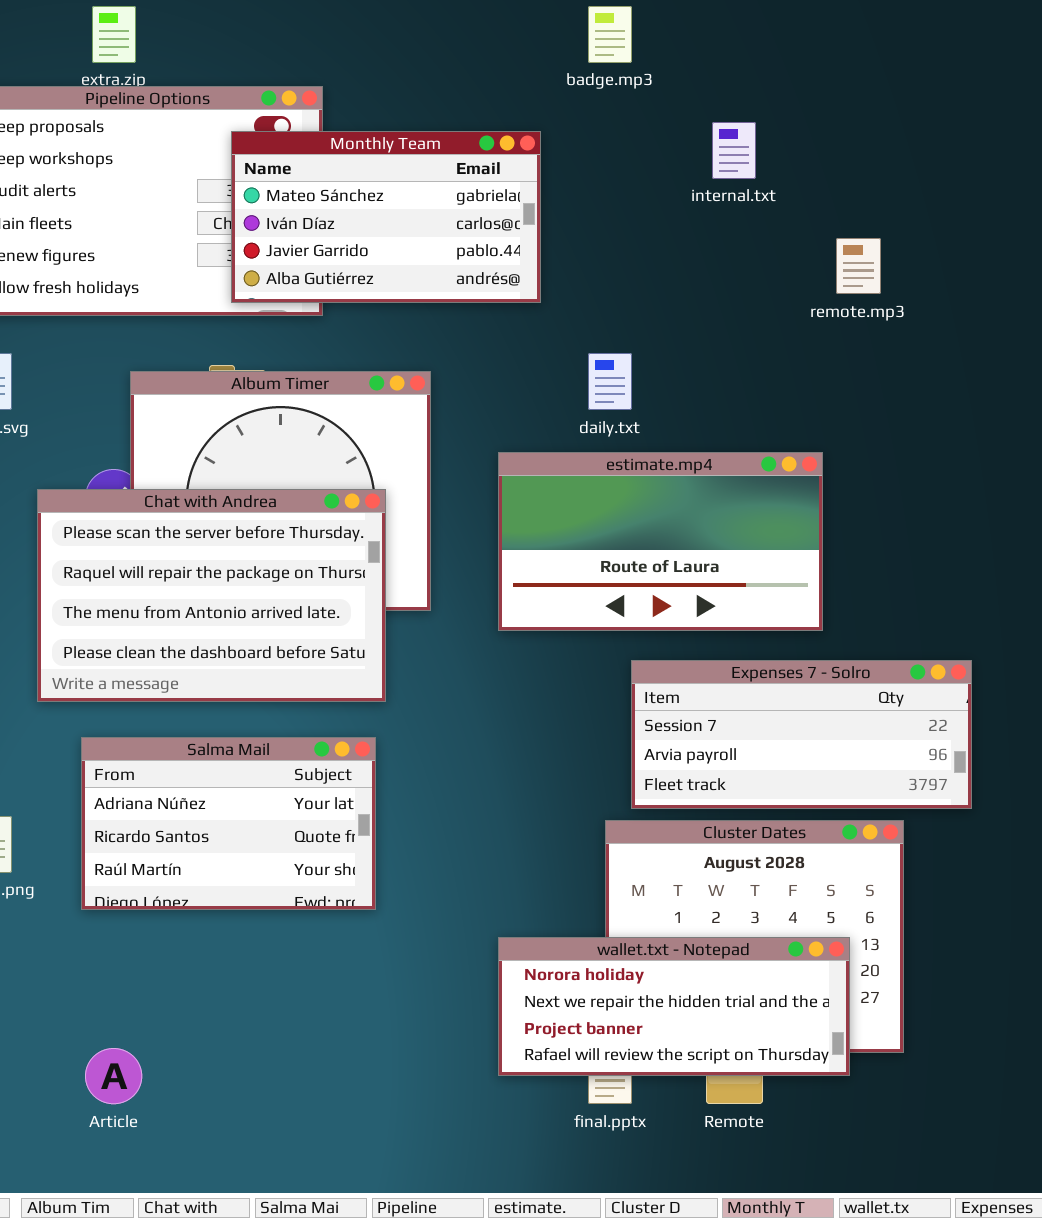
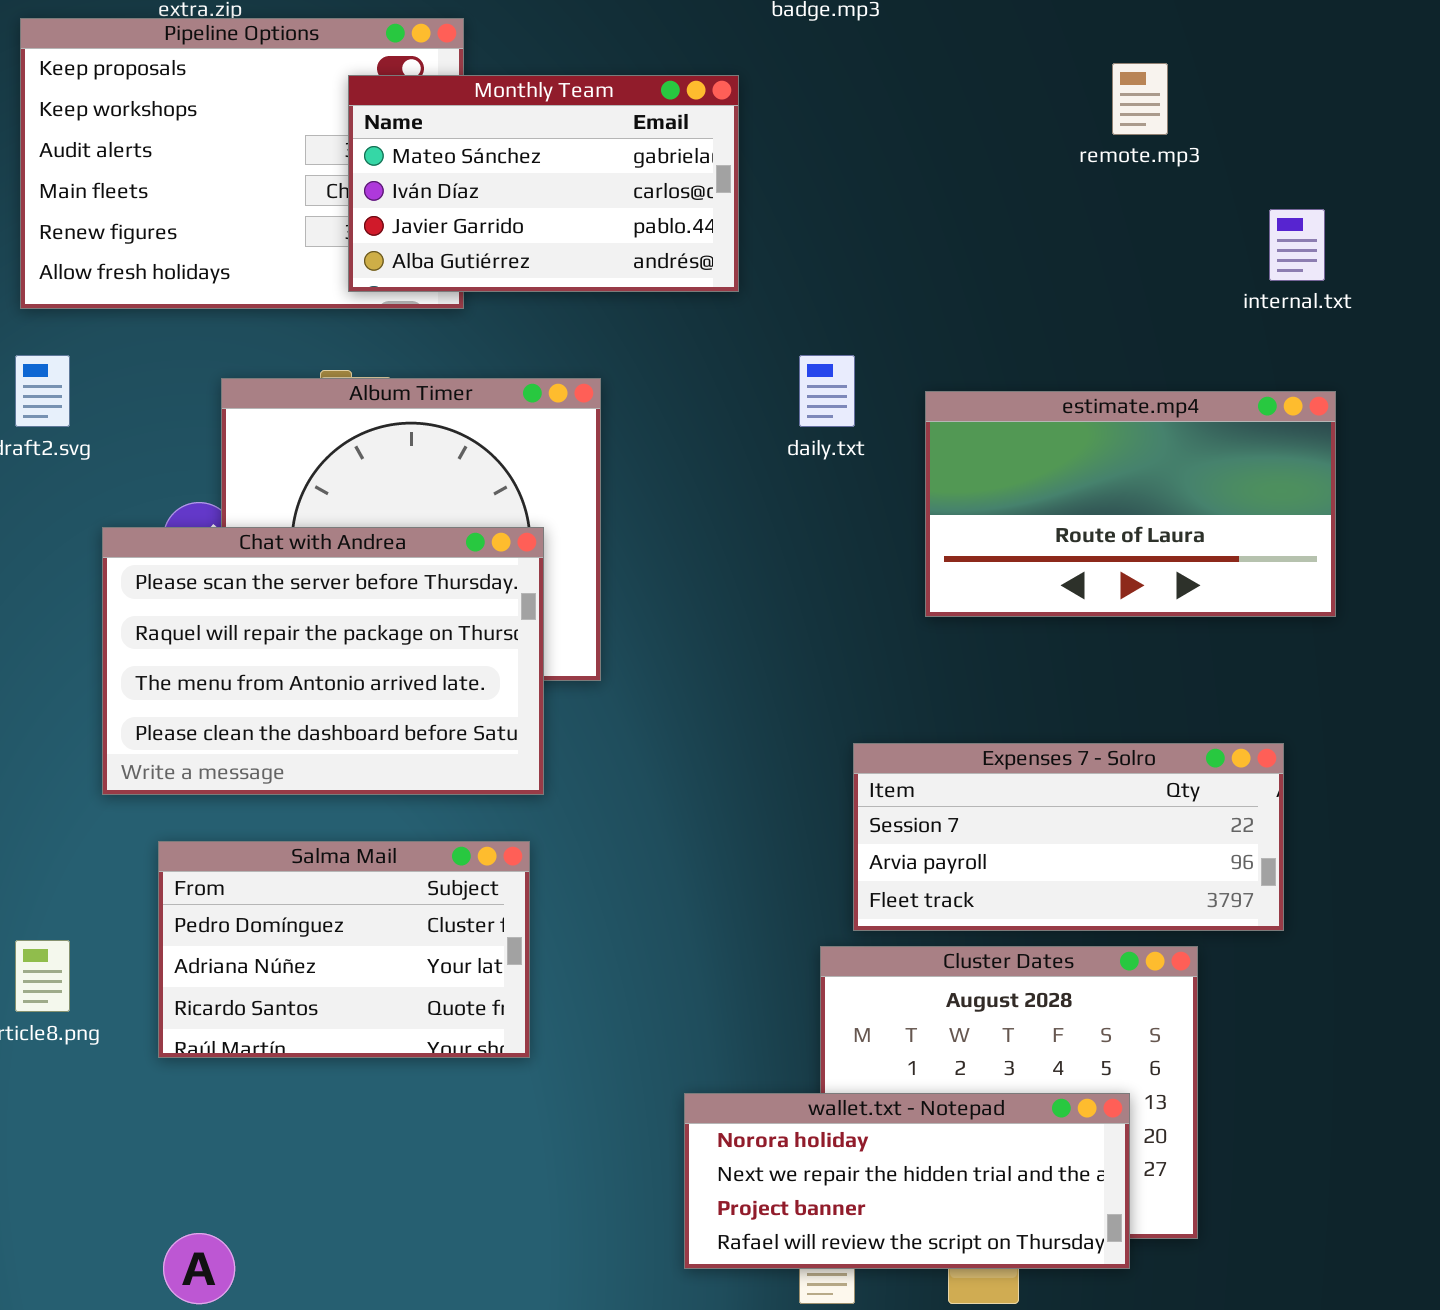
internal.txt: [712,122,756,179] -> [1269,209,1325,281], moved
remote.mp3: [836,238,881,294] -> [1112,63,1168,135], moved
estimate.mp4: [498,452,823,631] -> [925,391,1336,617], moved
Salma Mail: [81,737,376,910] -> [158,841,530,1058], scrolled up 1 row

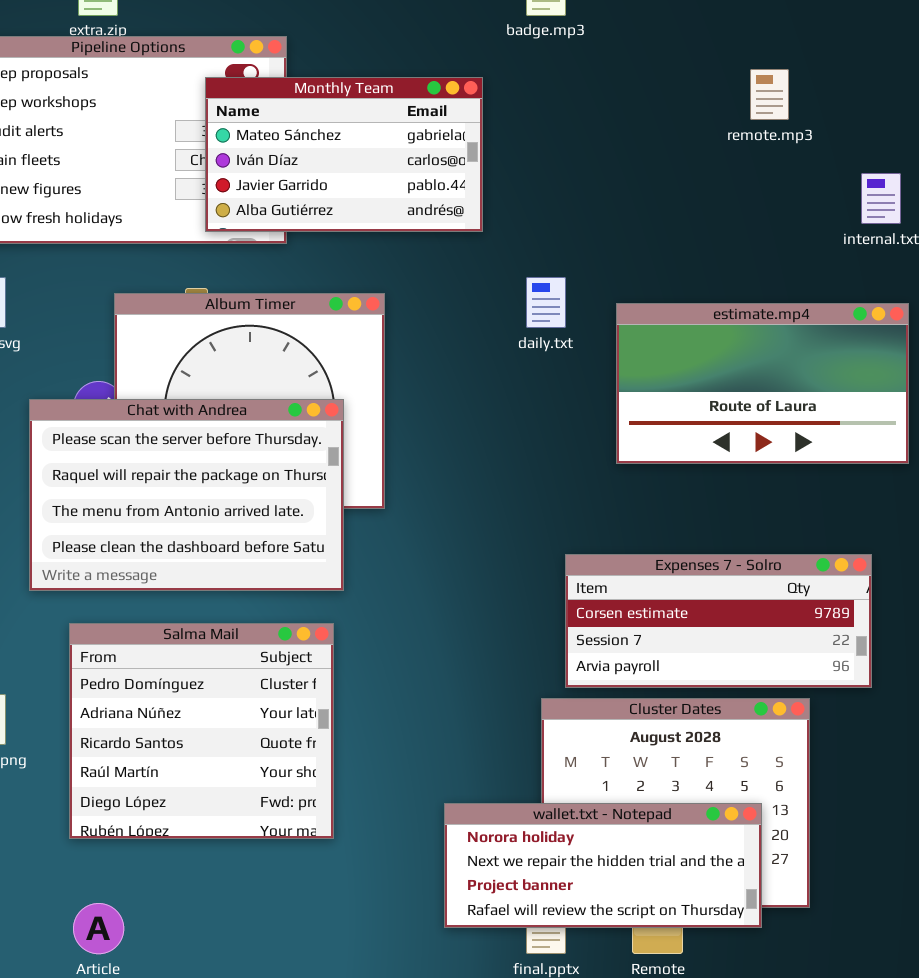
Expenses 7 - Solro: [853,743,1284,931] -> [565,554,872,688], scrolled up 1 row
Salma Mail: [158,841,530,1058] -> [69,623,334,839], resized

